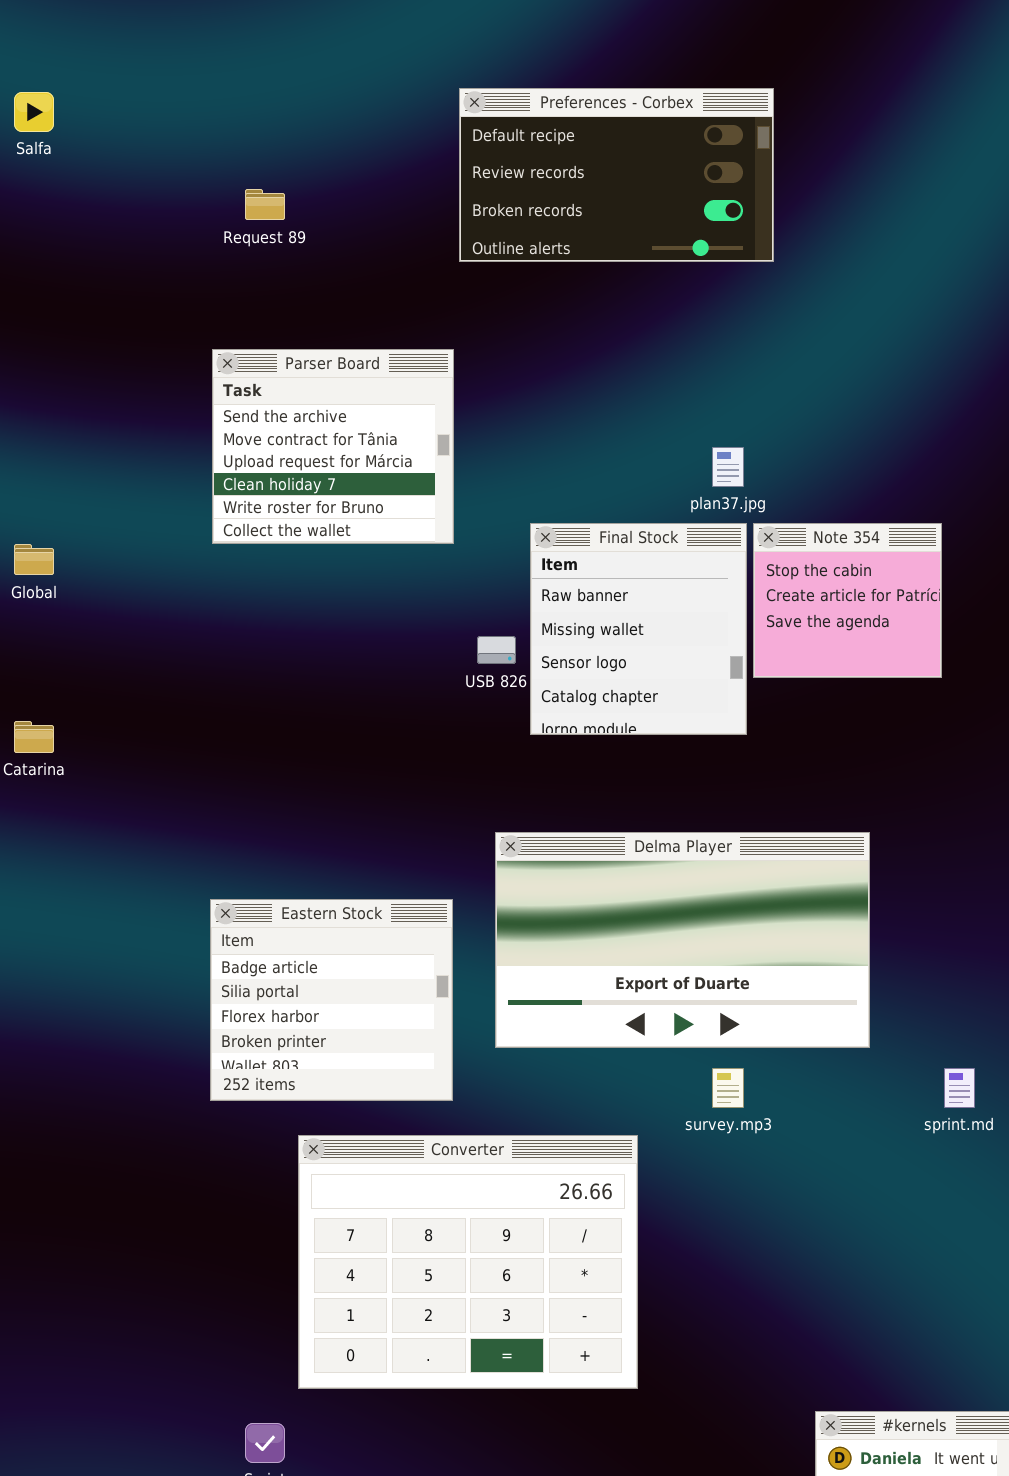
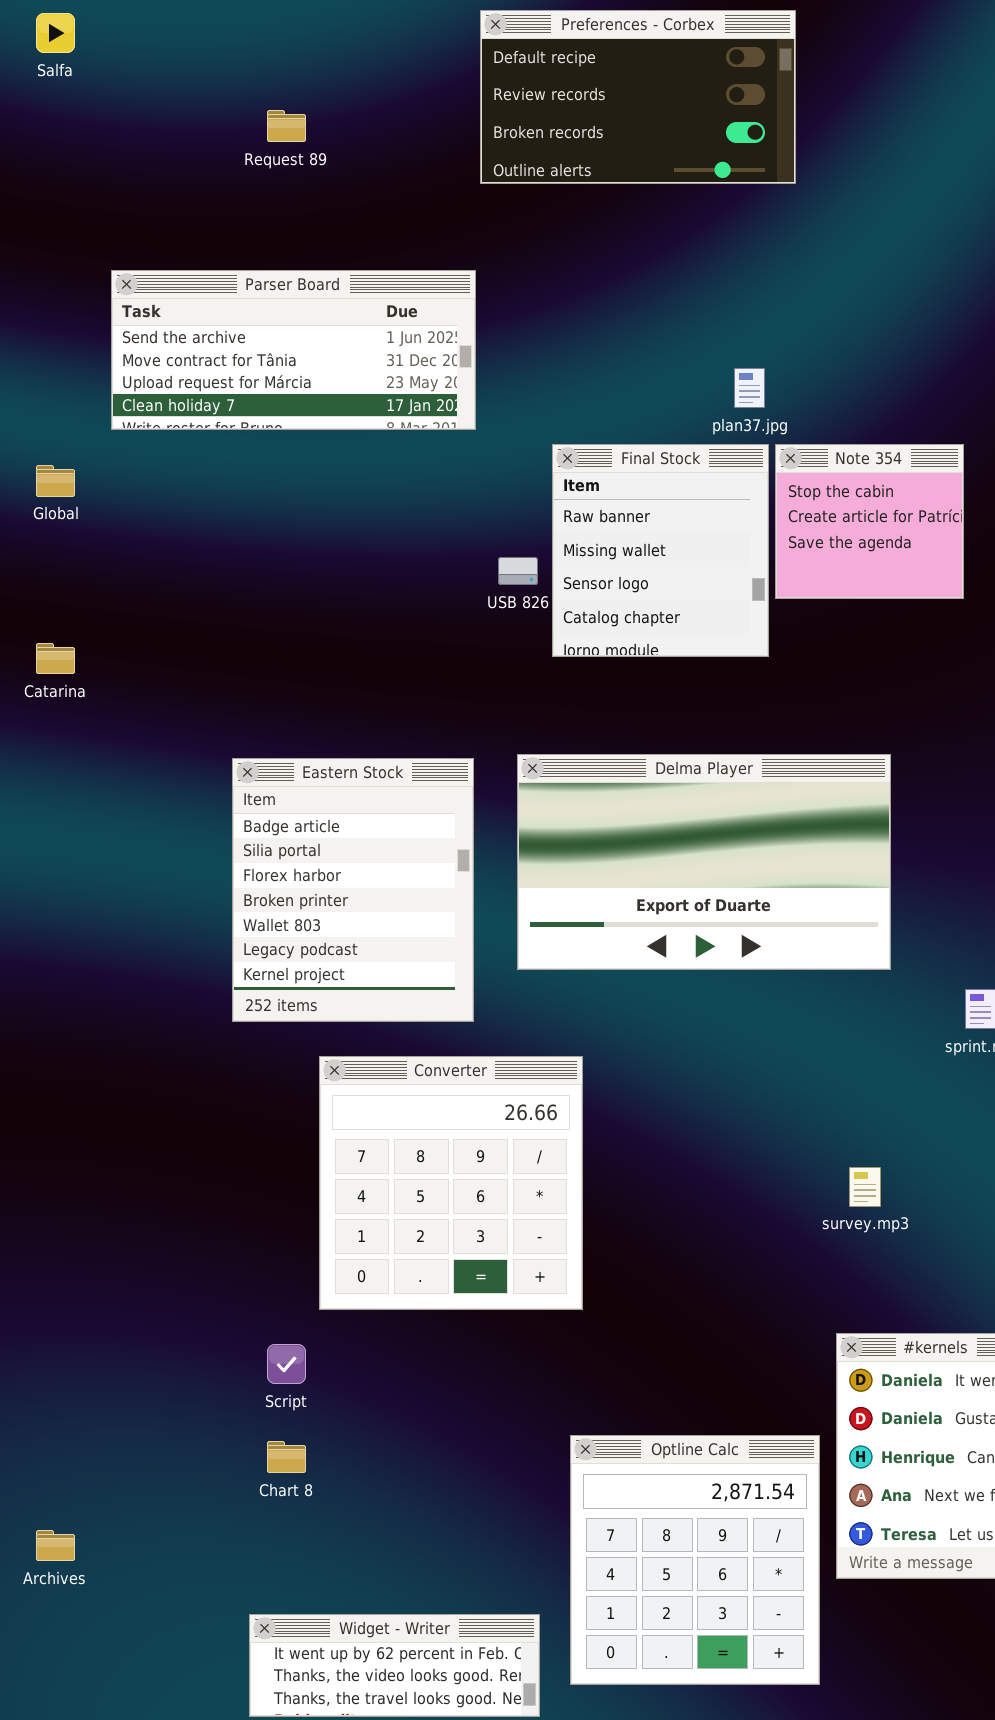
Parser Board: [212,349,454,544] -> [111,270,476,430], resized
Eastern Stock: [210,899,453,1101] -> [232,758,474,1022], resized
survey.mp3: [712,1068,744,1108] -> [849,1167,881,1207], moved
Converter: [298,1135,638,1389] -> [319,1056,583,1310], resized

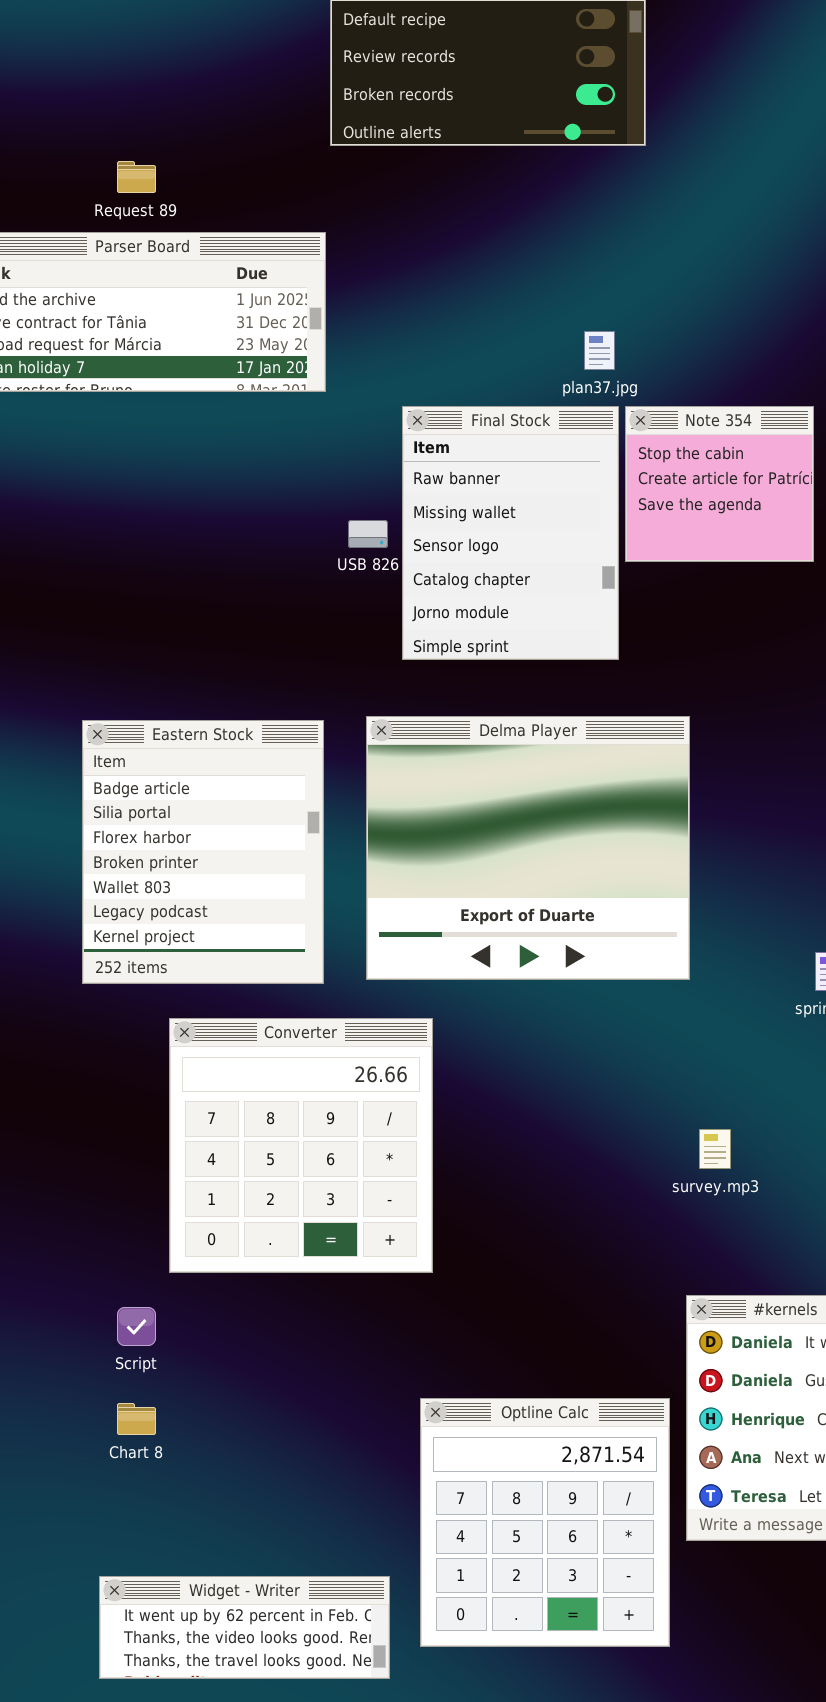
Request 89: [267,110,306,142] -> [117,161,156,193], moved
Final Stock: [552,444,769,657] -> [402,406,619,660], resized
Delma Player: [517,754,891,970] -> [366,716,690,980], resized

